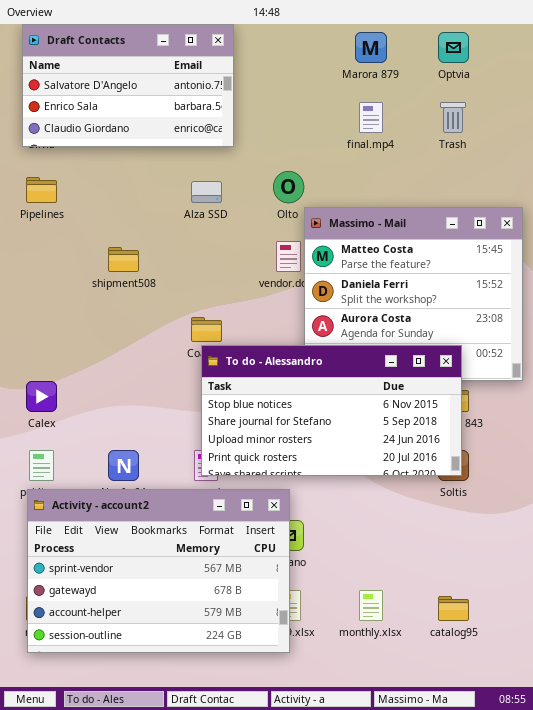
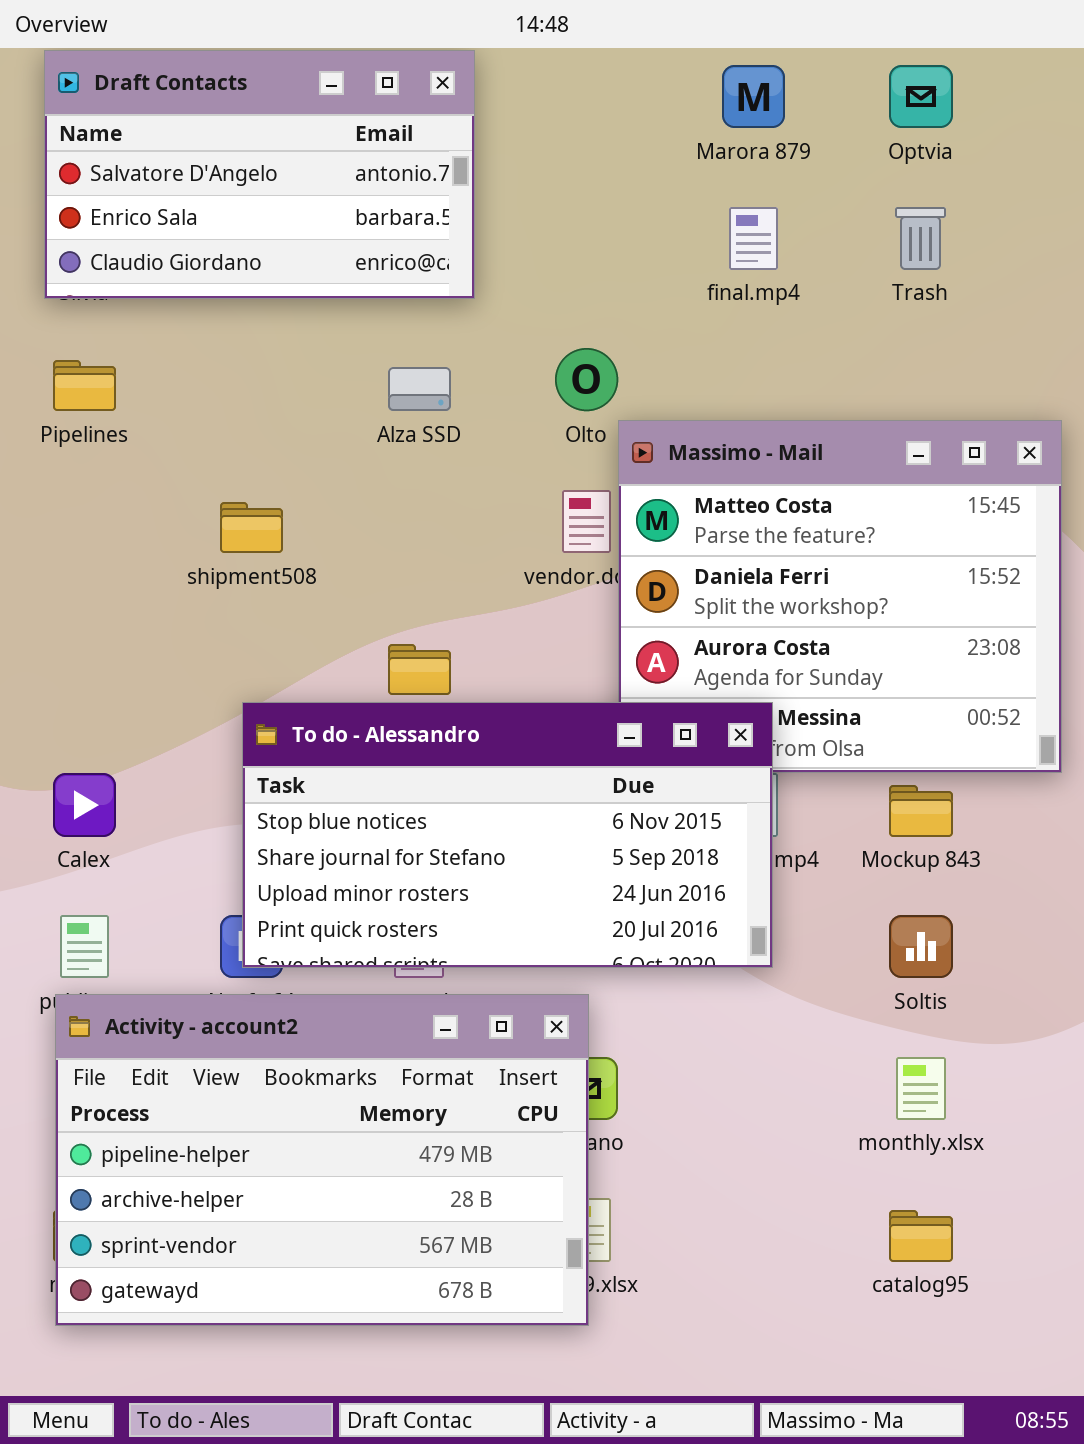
To do - Alessandro: [201,345,462,476] -> [242,702,773,968], moved
Activity - account2: [27,489,290,653] -> [55,994,589,1326], scrolled up 2 rows
monthly.xlsx: [359,590,383,621] -> [896,1057,946,1120], moved

